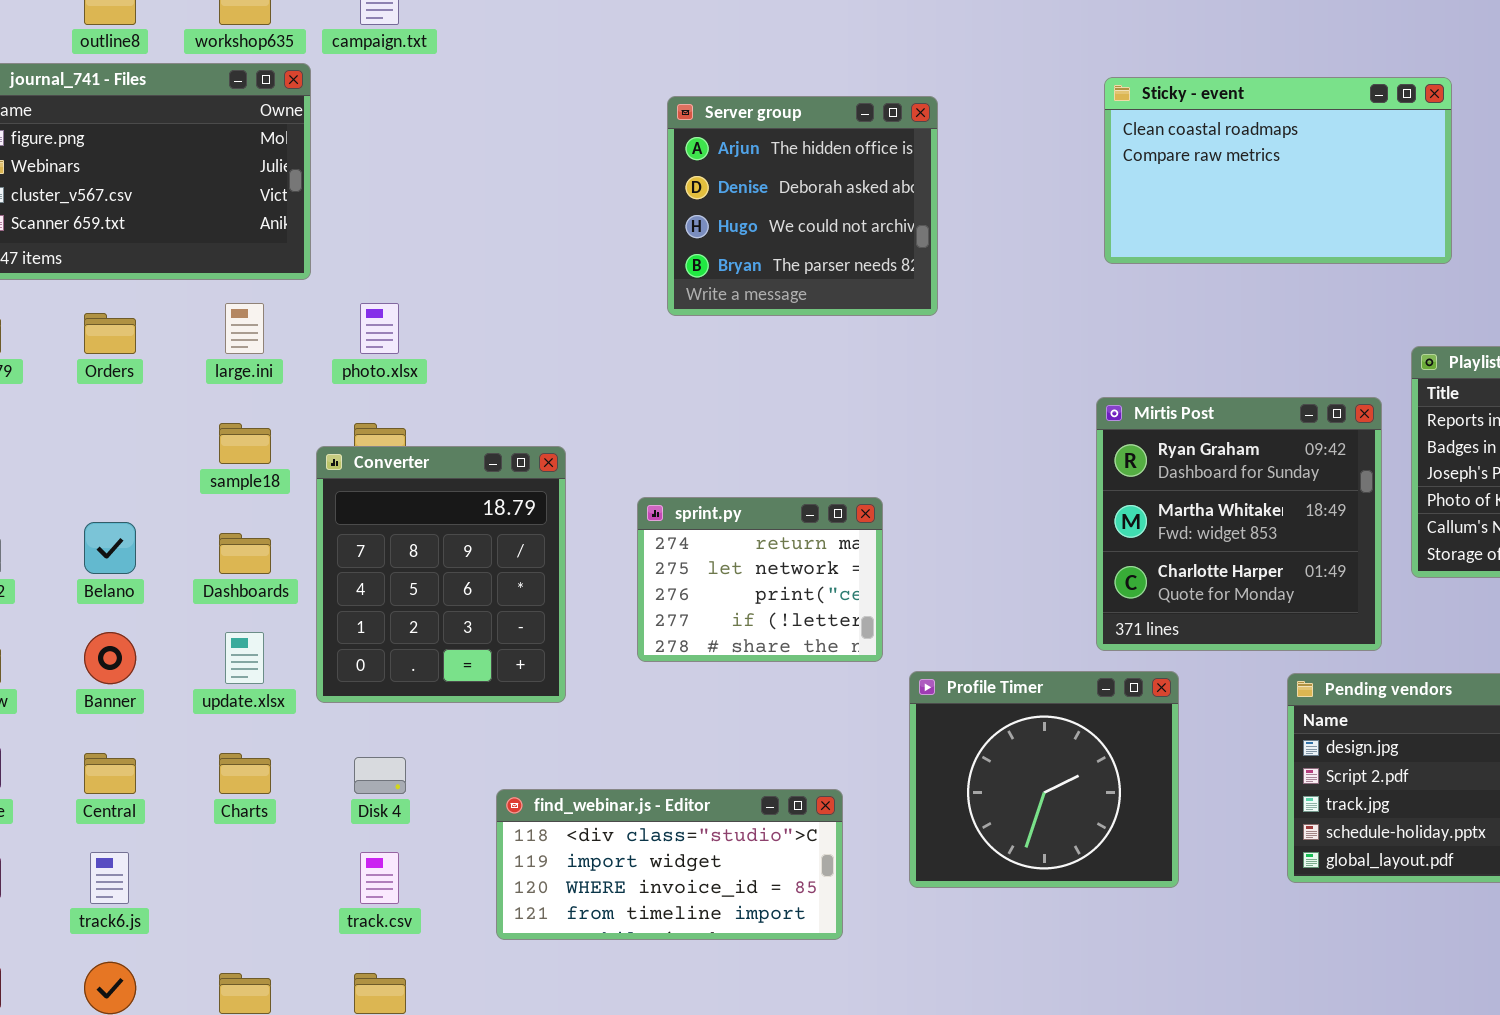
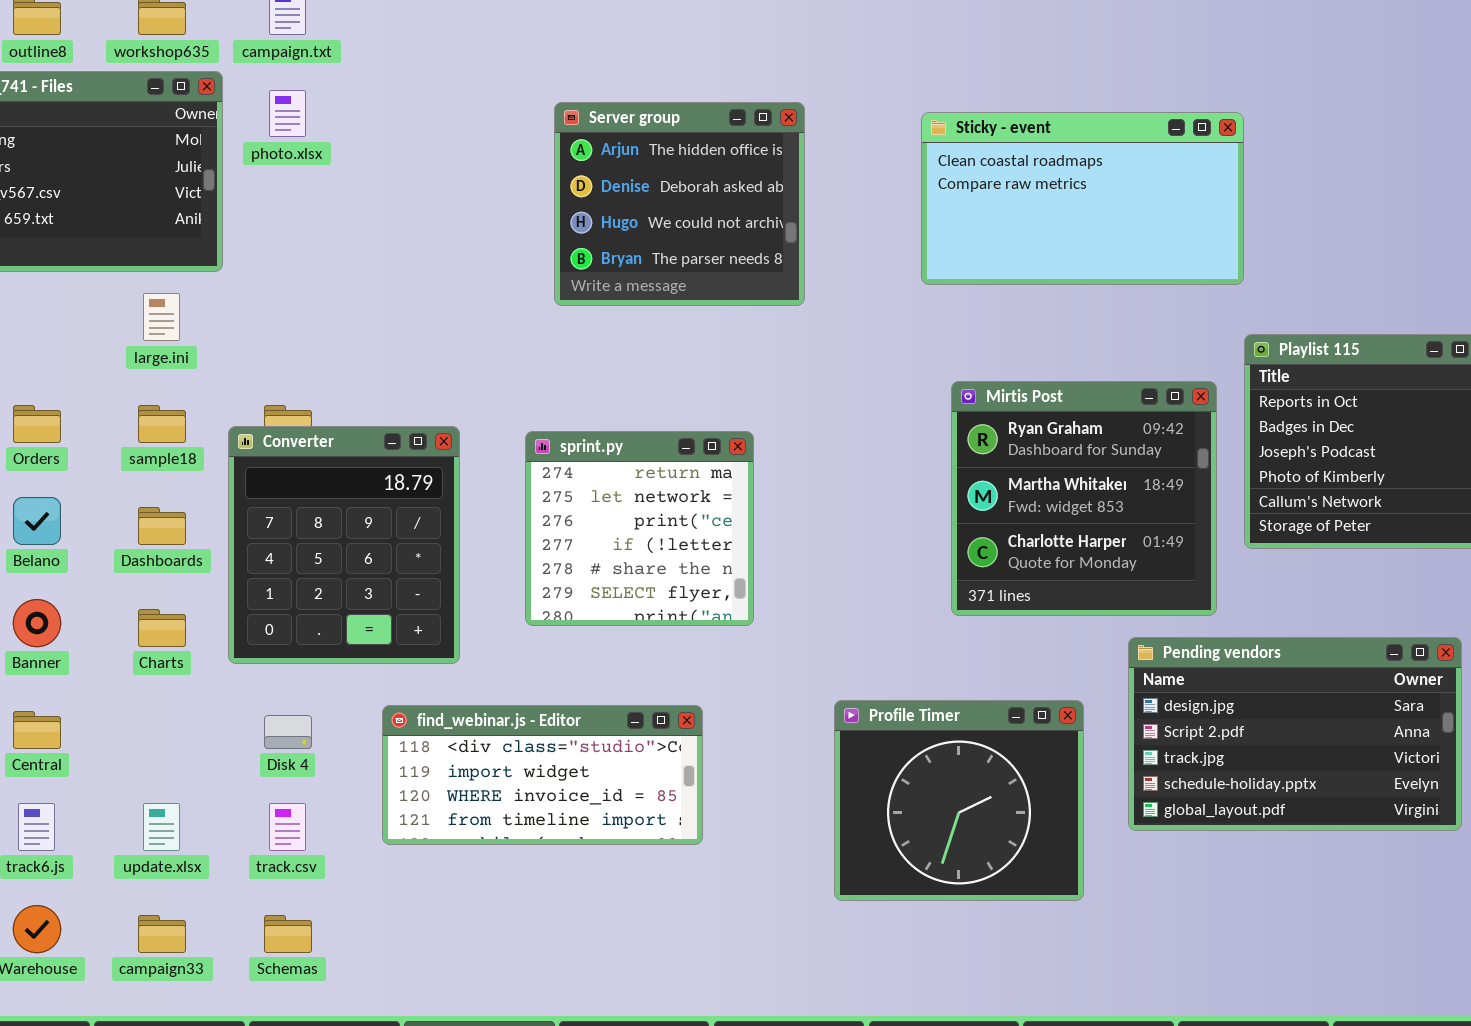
Sticky - event: [1104,77,1452,264] -> [921,112,1244,285], moved
photo.xlsx: [360,303,399,354] -> [269,90,306,137], moved
Orders: [84,313,136,354] -> [13,405,61,443], moved
sprint.py: [637,497,883,662] -> [525,431,754,626], resized
update.xlsx: [225,632,264,684] -> [143,803,180,851], moved
Profile Timer: [909,671,1179,888] -> [834,700,1084,901], moved
Charts: [219,753,271,794] -> [138,609,186,647], moved
find_webinar.js - Editor: [496,789,843,940] -> [382,705,703,845], moved

